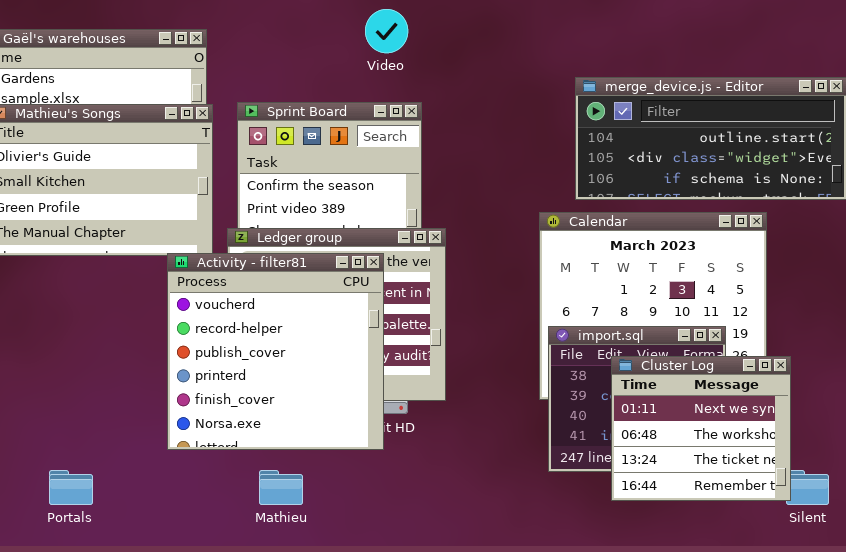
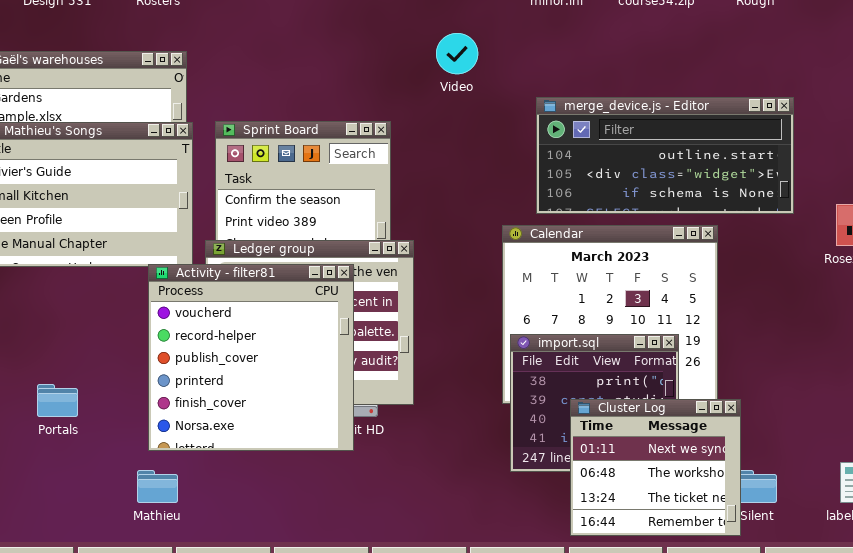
Video: [365,9,408,53] -> [436,33,478,74], moved
Cluster Log: [611,356,791,501] -> [570,399,741,536], moved
Portals: [49,470,93,505] -> [37,384,78,417], moved
Mathieu: [259,470,303,505] -> [137,470,178,503], moved

